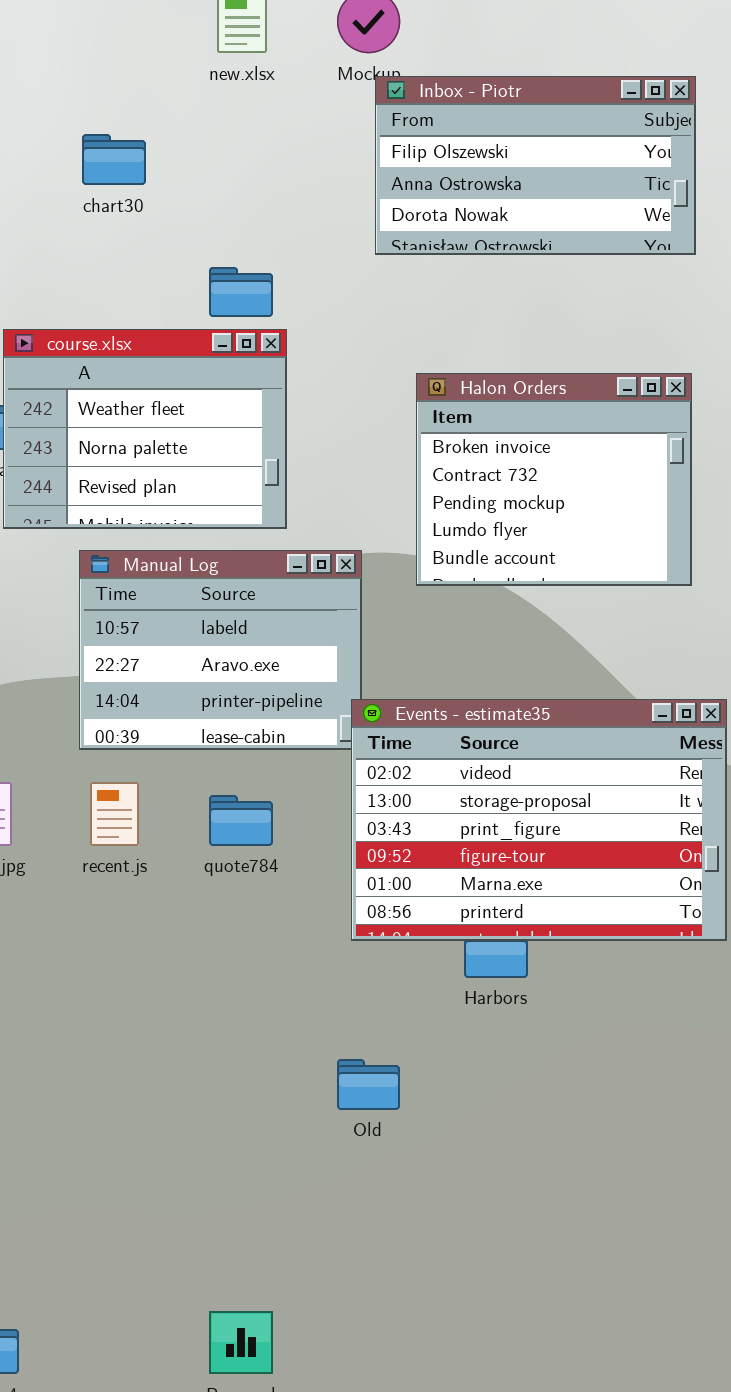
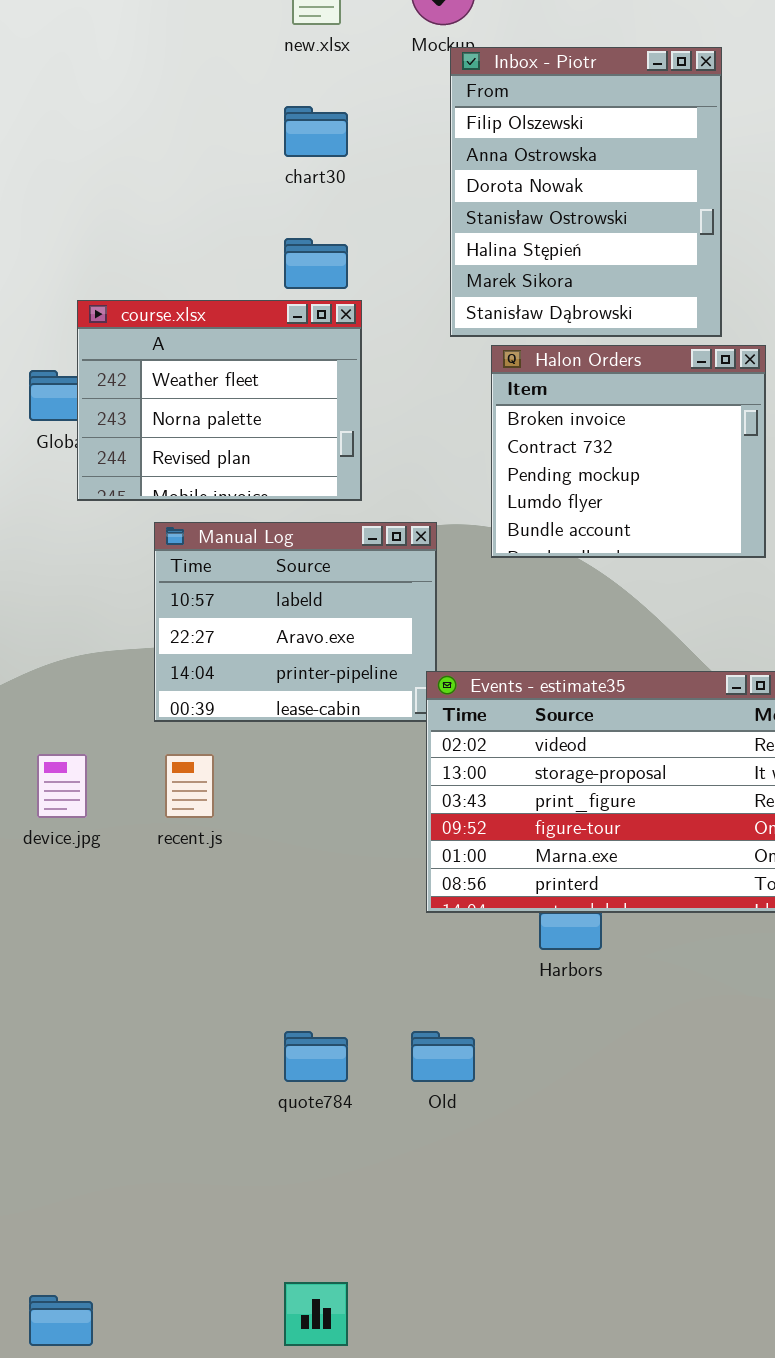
Inbox - Piotr: [375,76,696,255] -> [450,47,722,337], resized
chart30: [82,134,146,185] -> [284,106,348,157], moved
quote784: [209,795,273,846] -> [284,1031,348,1082], moved

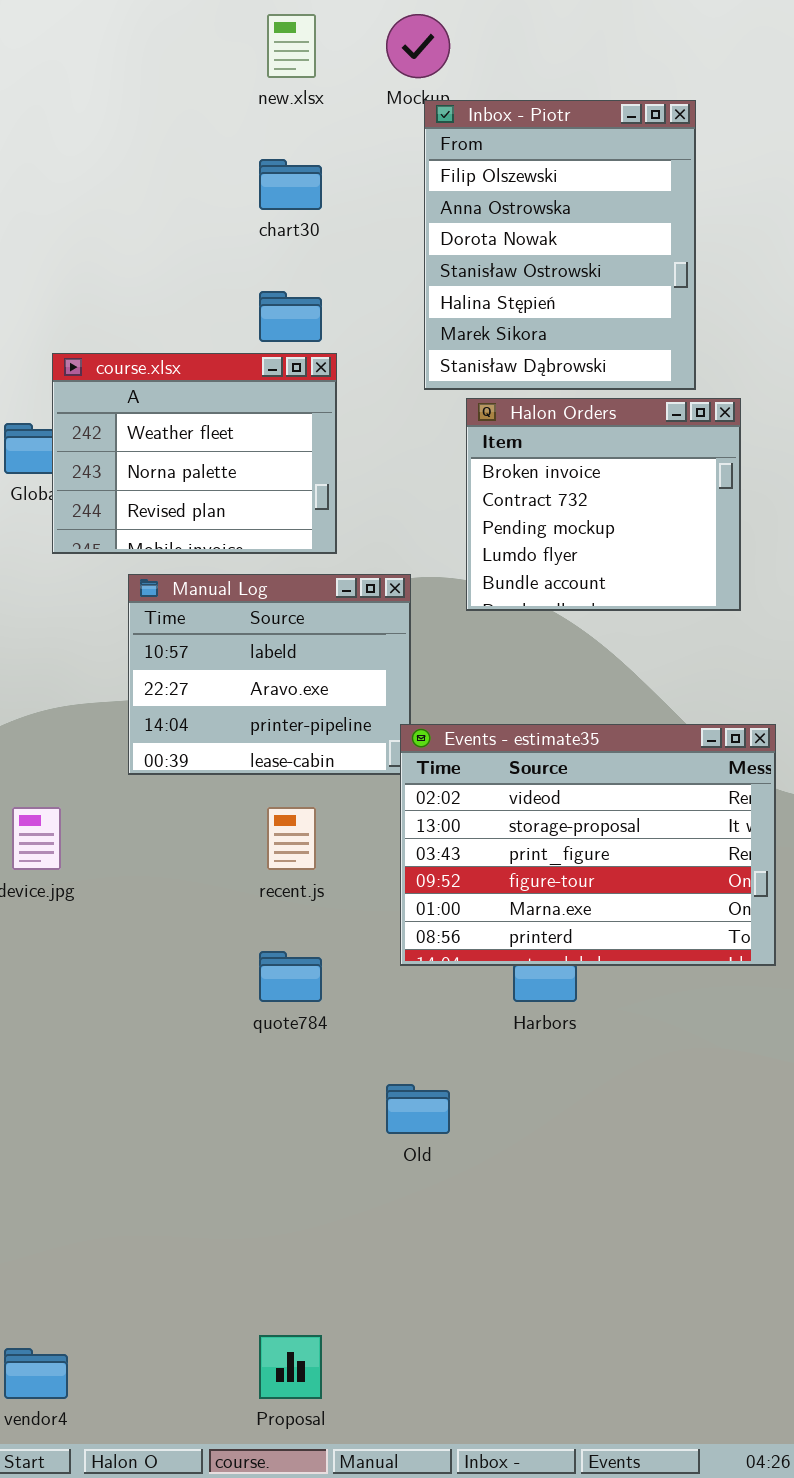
recent.js: [165,754,214,818] -> [267,807,316,870], moved
quote784: [284,1031,348,1082] -> [259,951,322,1002], moved

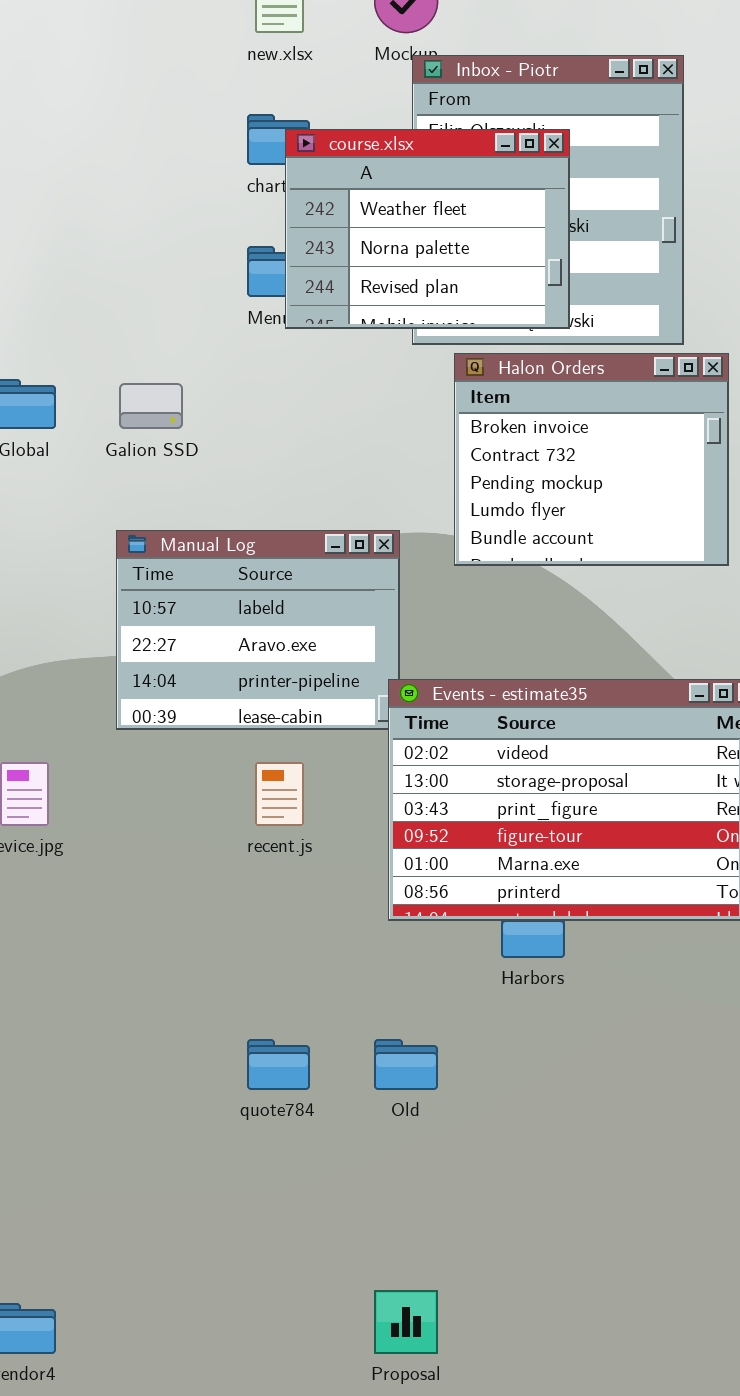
course.xlsx: [52,353,337,554] -> [285,129,570,329], moved
quote784: [259,951,322,1002] -> [247,1039,310,1090], moved
Proposal: [259,1335,322,1399] -> [374,1290,438,1354], moved

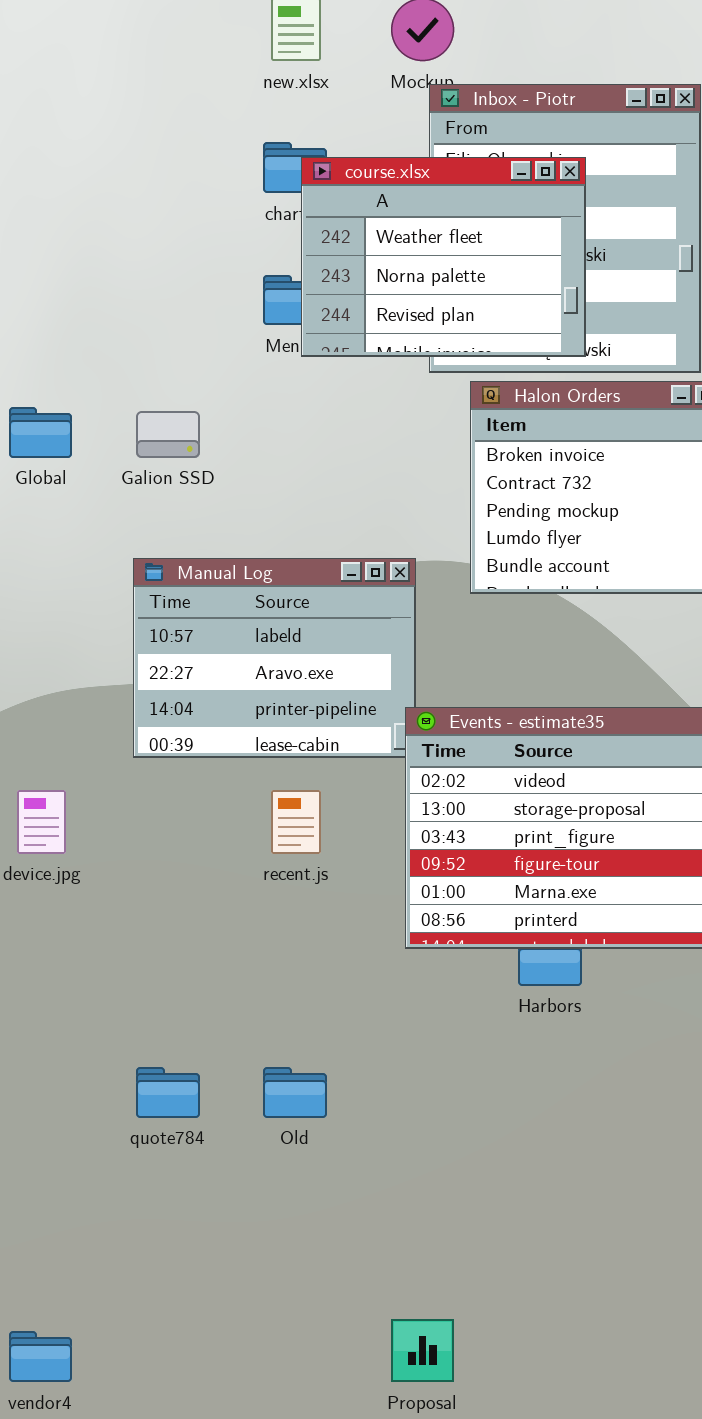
quote784: [247,1039,310,1090] -> [136,1067,200,1118], moved
Old: [374,1039,438,1090] -> [263,1067,327,1118], moved

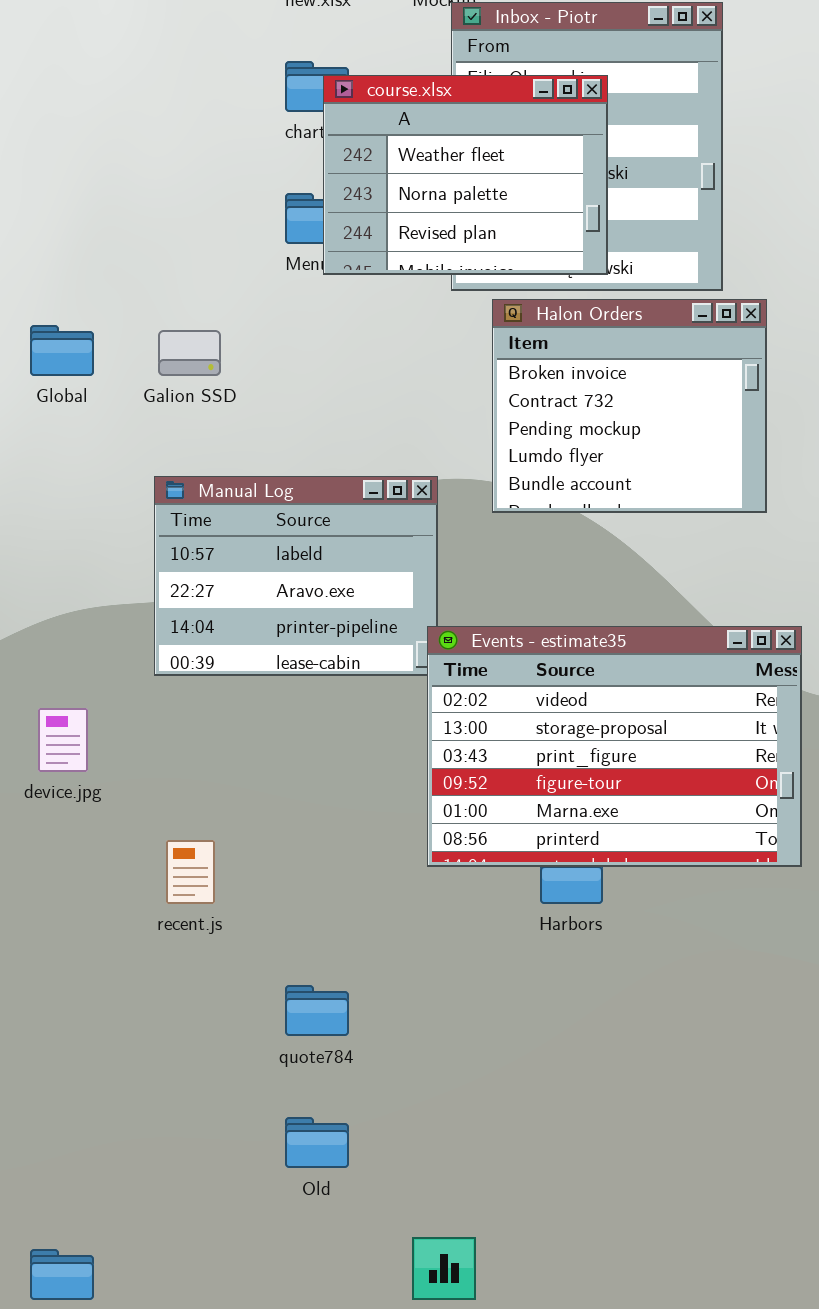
recent.js: [271,790,321,854] -> [166,840,215,904], moved
quote784: [136,1067,200,1118] -> [285,985,349,1036], moved
Old: [263,1067,327,1118] -> [285,1117,349,1168], moved

